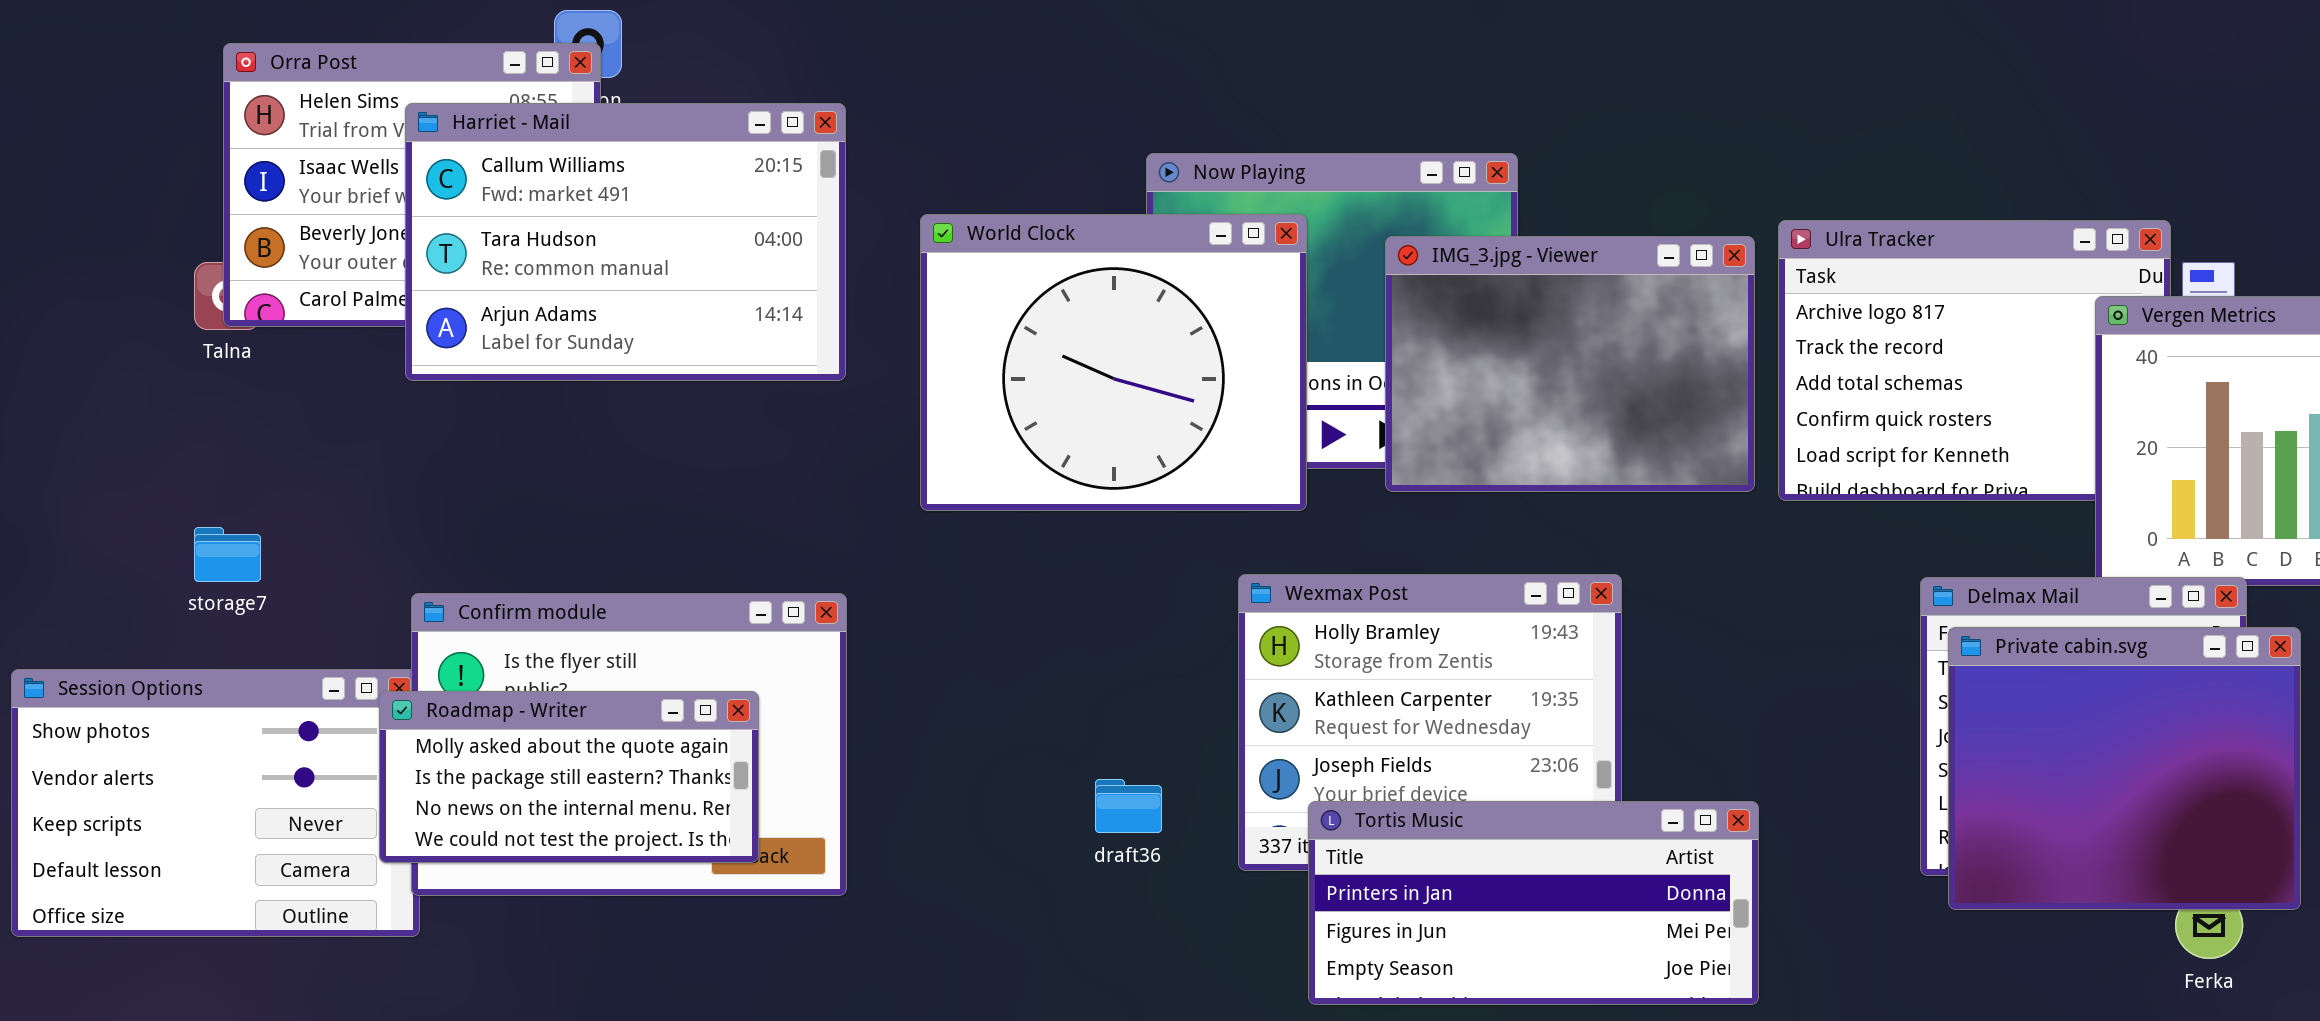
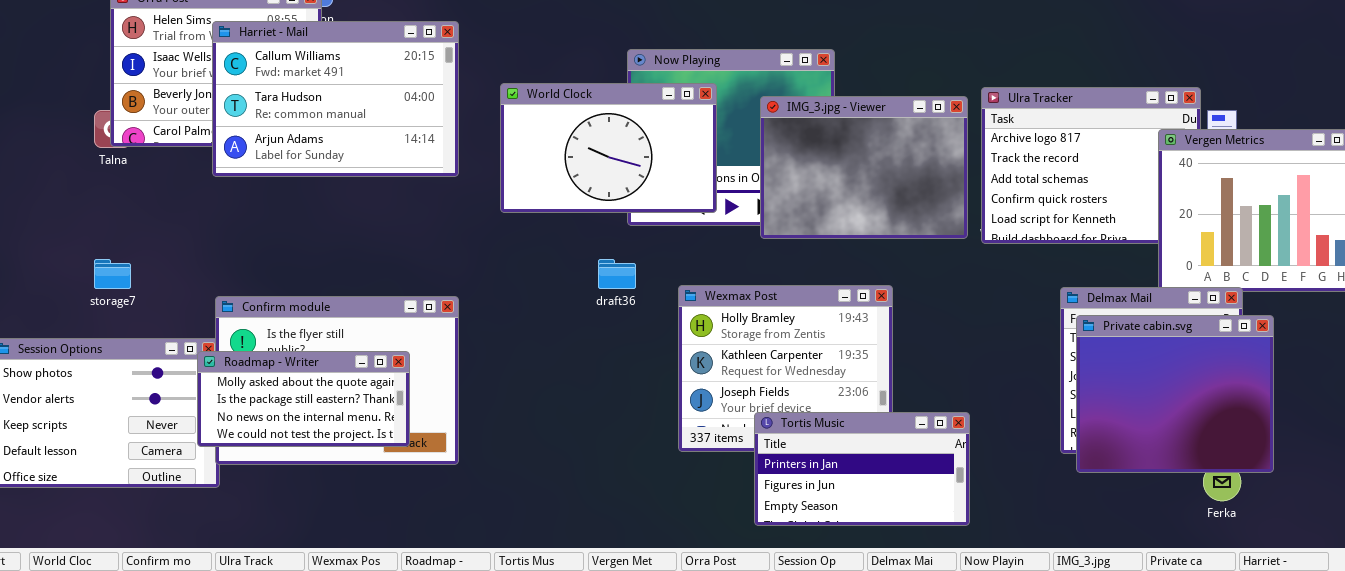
World Clock: [920,214,1307,511] -> [500,83,717,213], resized
draft36: [1095,779,1162,833] -> [598,259,636,289], moved
Tortis Music: [1308,801,1759,1005] -> [754,412,970,526], resized

